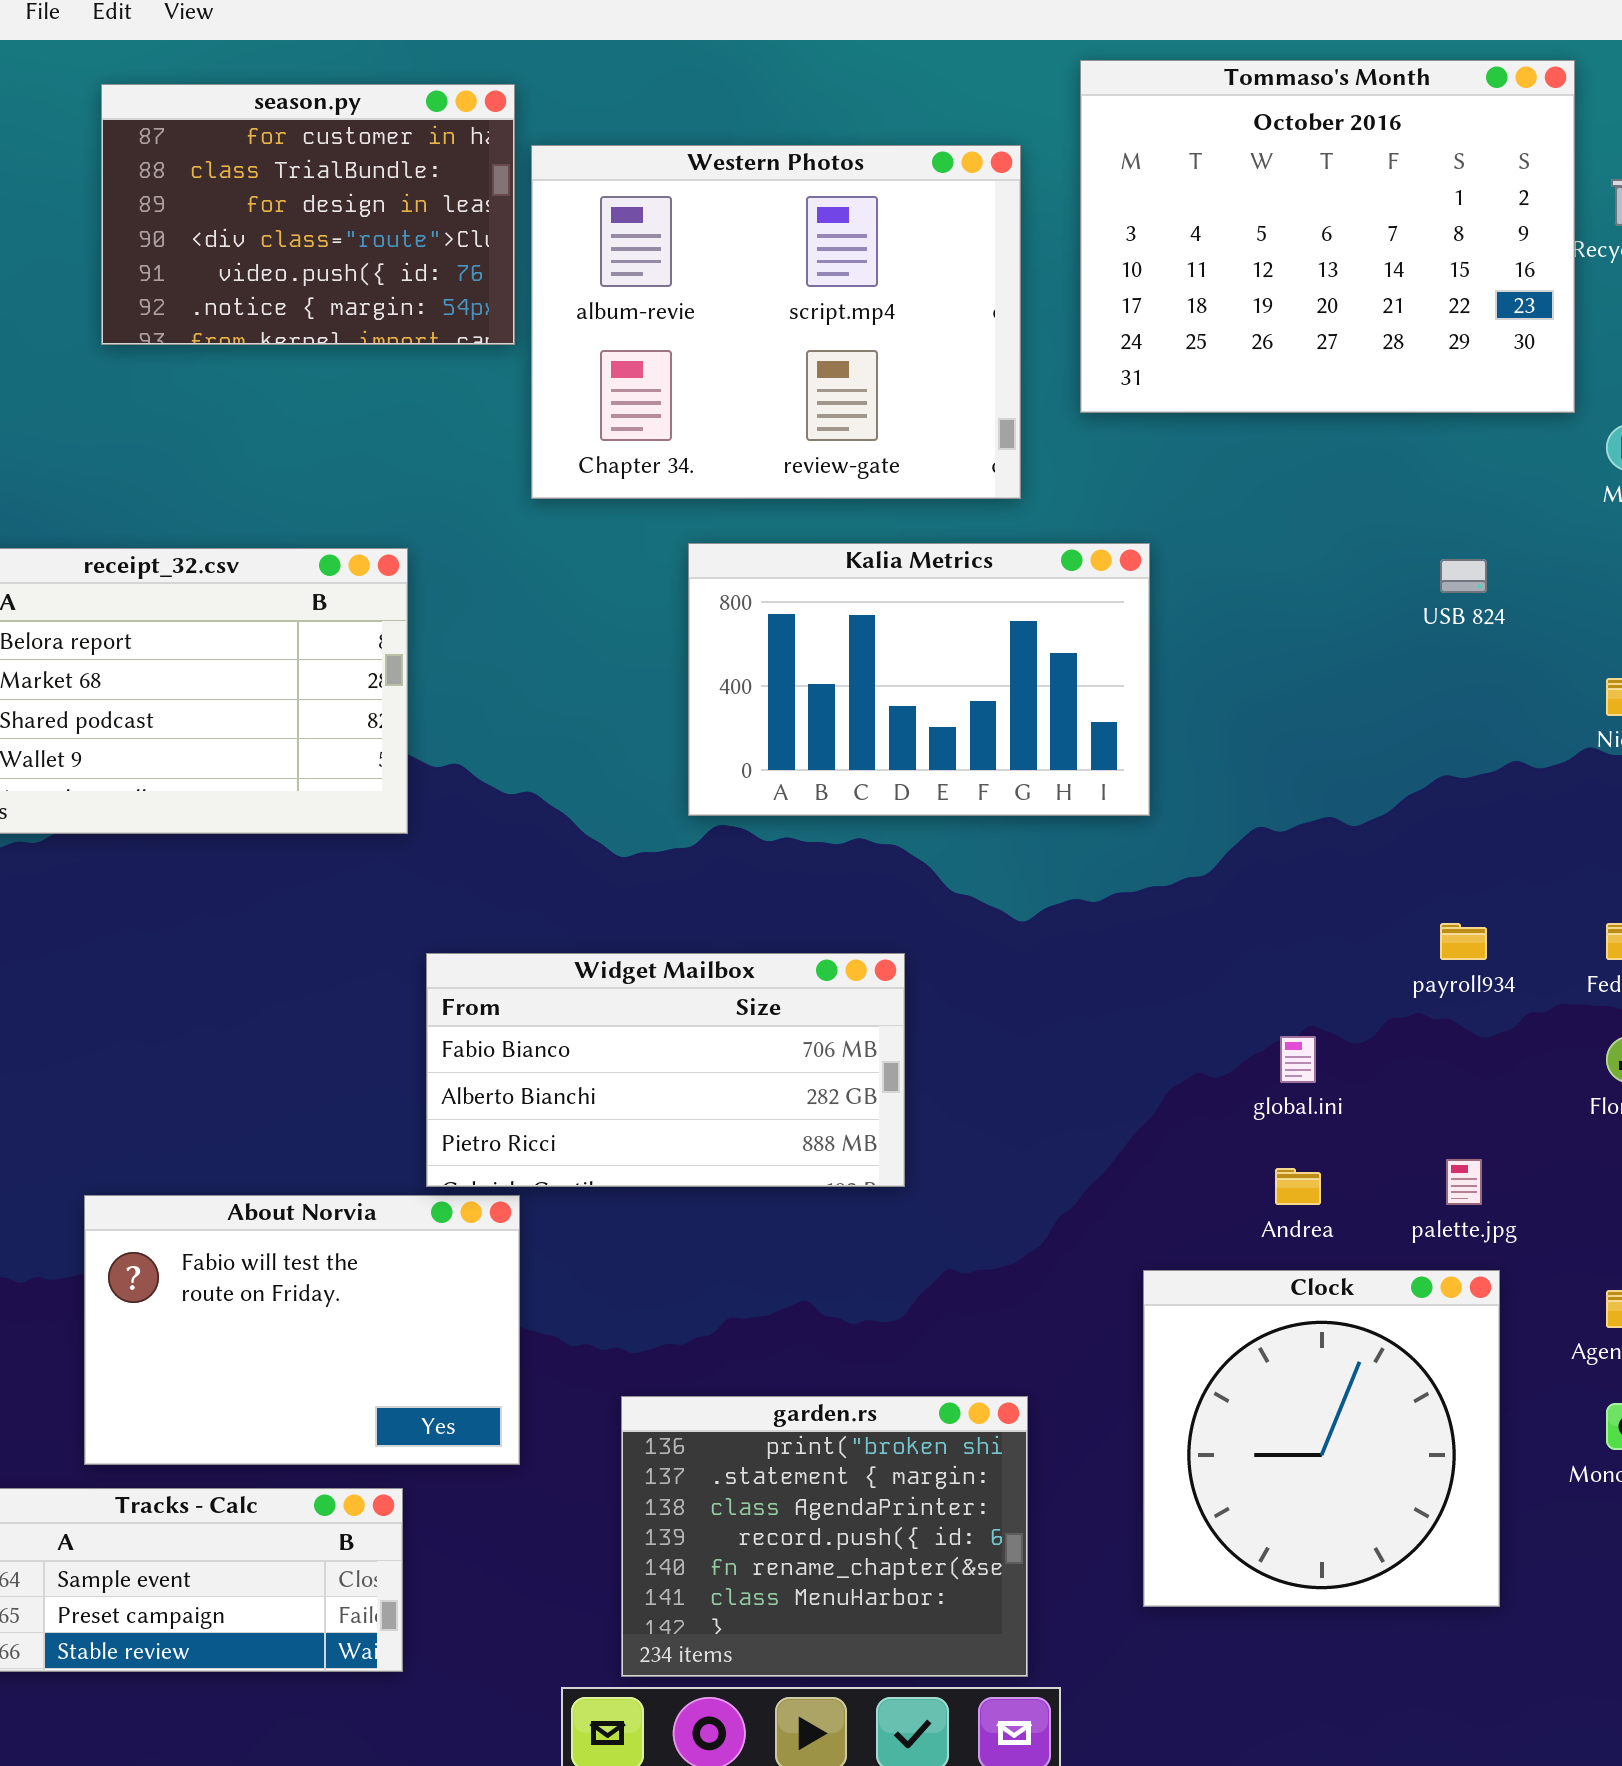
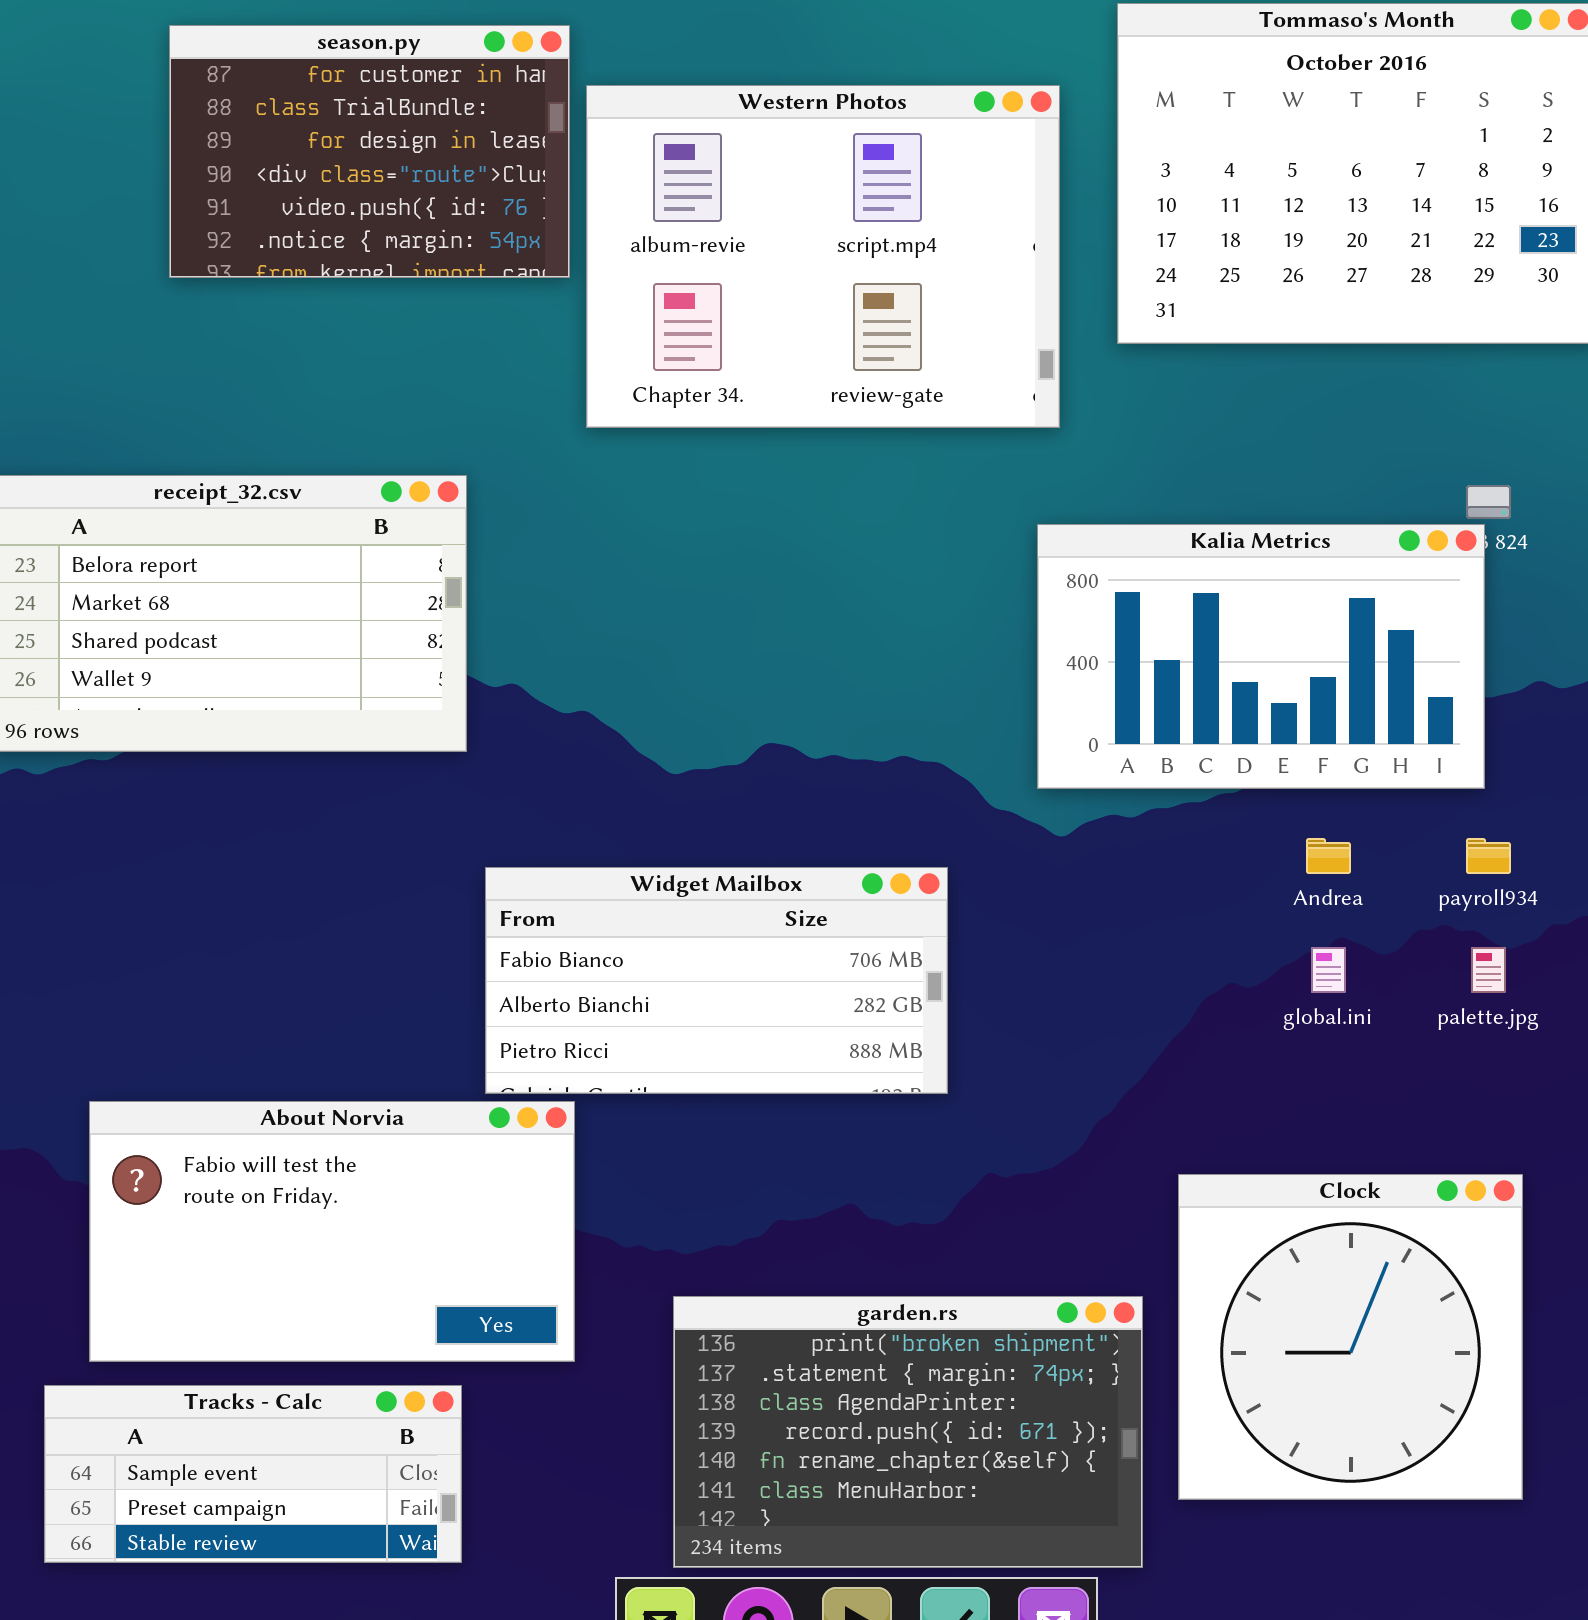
Kalia Metrics: [688,543,1150,816] -> [1037,524,1485,789], moved
palette.jpg: [1446,1159,1482,1205] -> [1471,947,1506,993], moved
Andrea: [1275,1168,1321,1205] -> [1306,838,1351,874], moved
About Norvia: [84,1195,520,1465] -> [89,1101,575,1362], resized
garden.rs: [621,1396,1028,1677] -> [673,1296,1143,1568], resized

